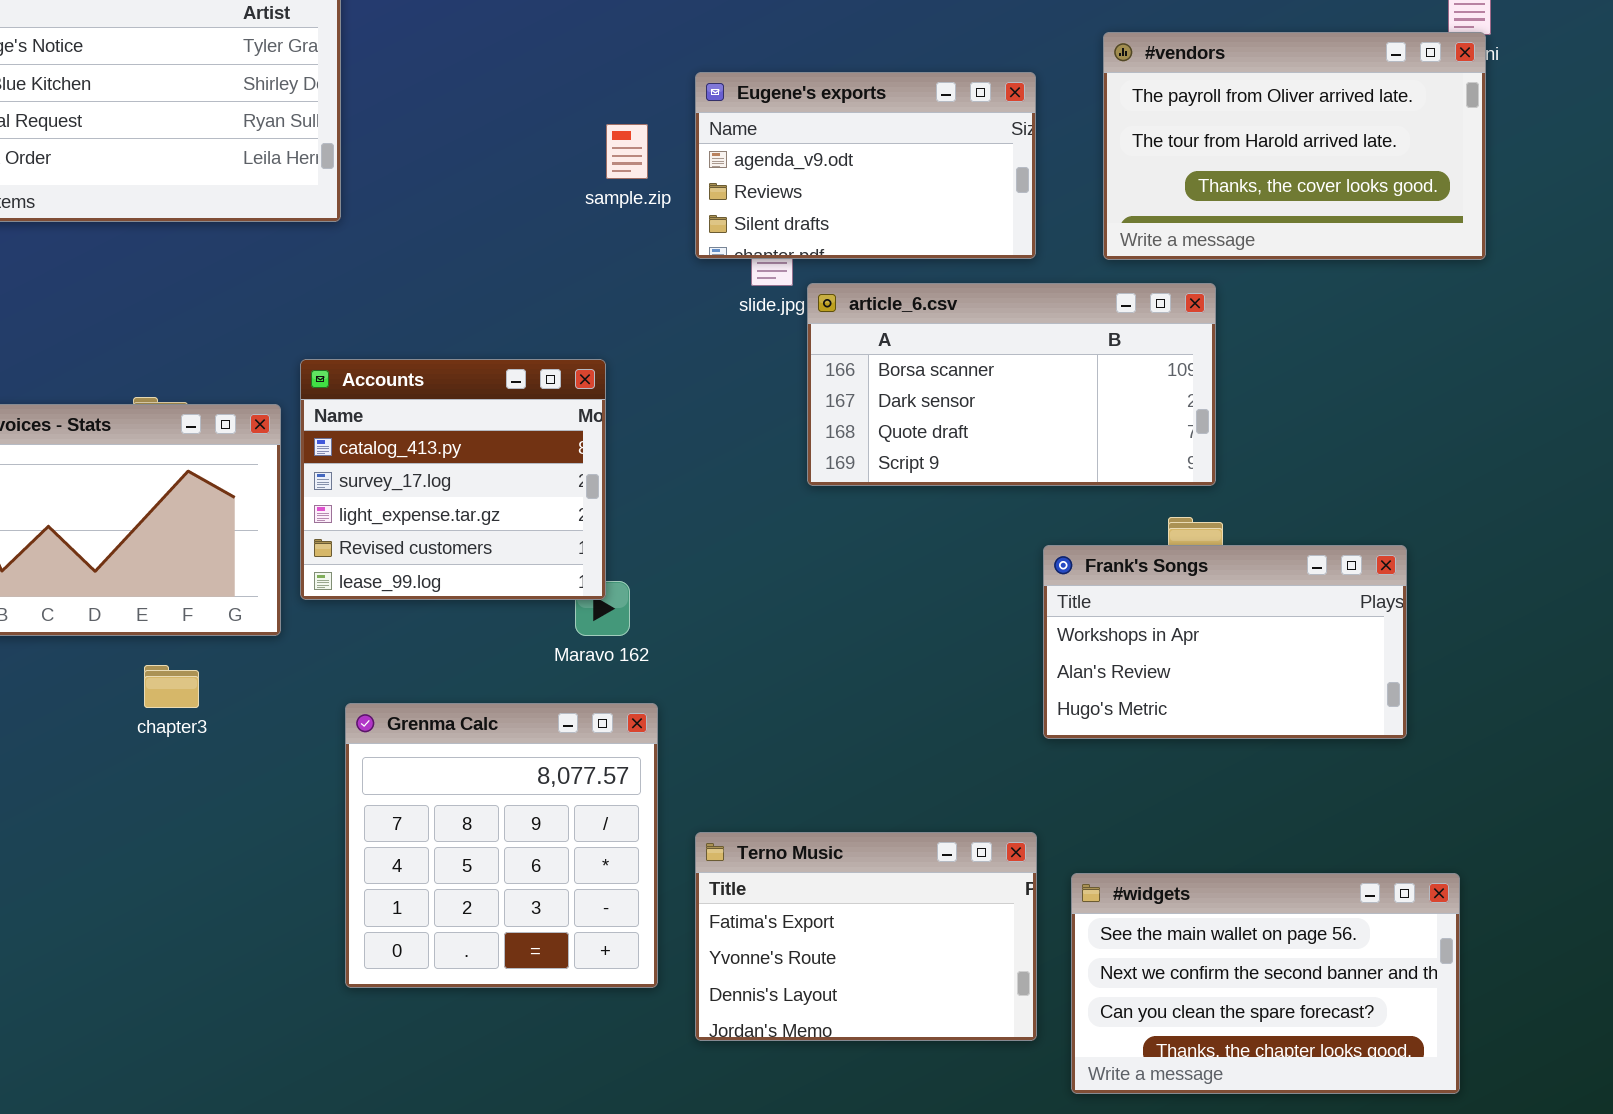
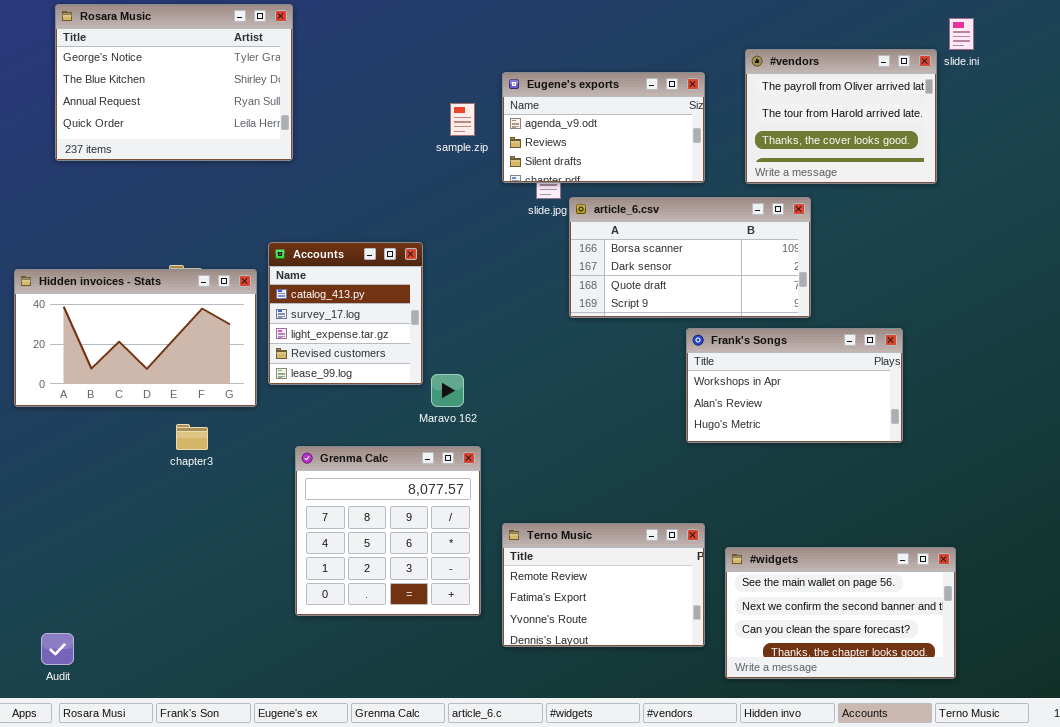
#vendors: [1103,32,1486,260] -> [745,49,937,184], resized
Accounts: [300,359,606,600] -> [268,242,423,385], resized
Frank's Songs: [1043,545,1407,739] -> [686,328,903,443], moved
Terno Music: [695,832,1037,1041] -> [502,523,705,647], scrolled up 1 row

